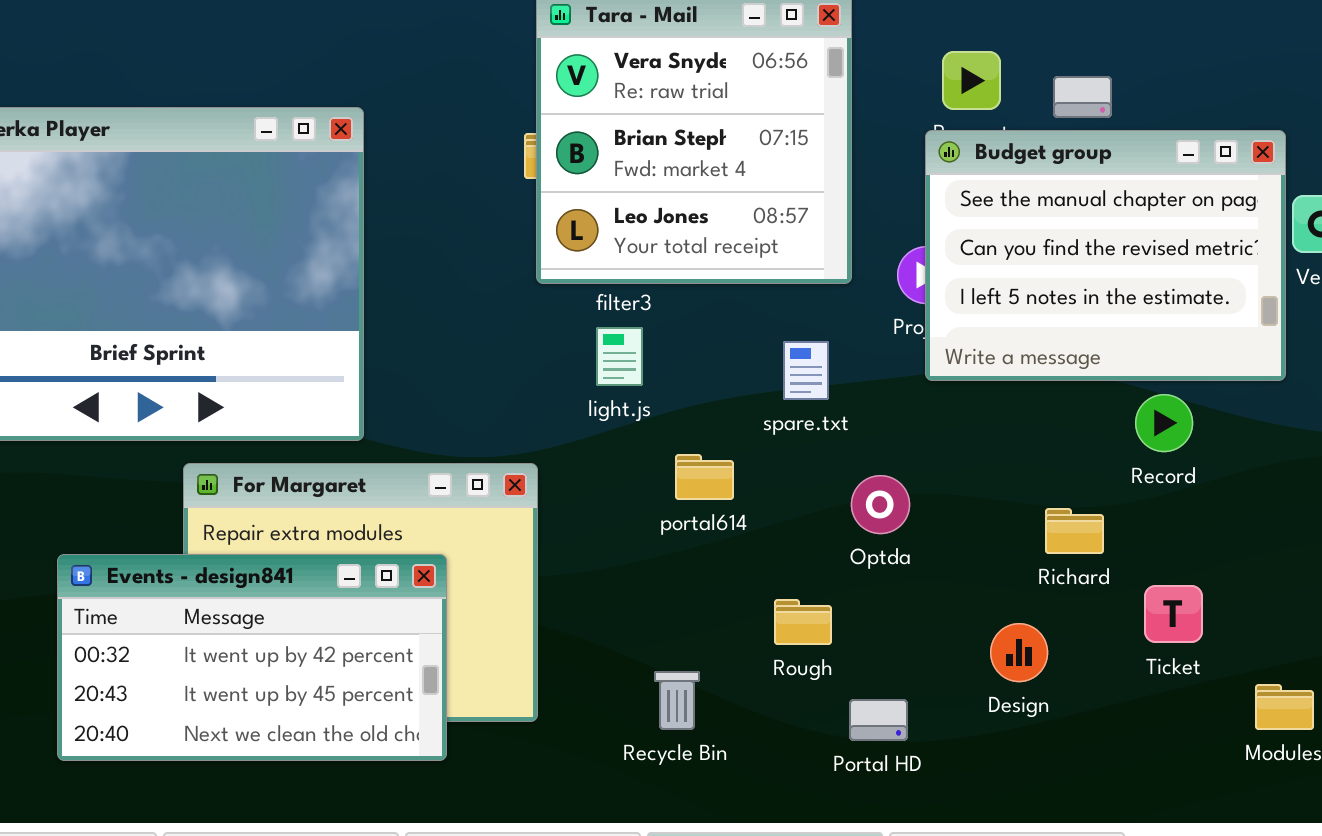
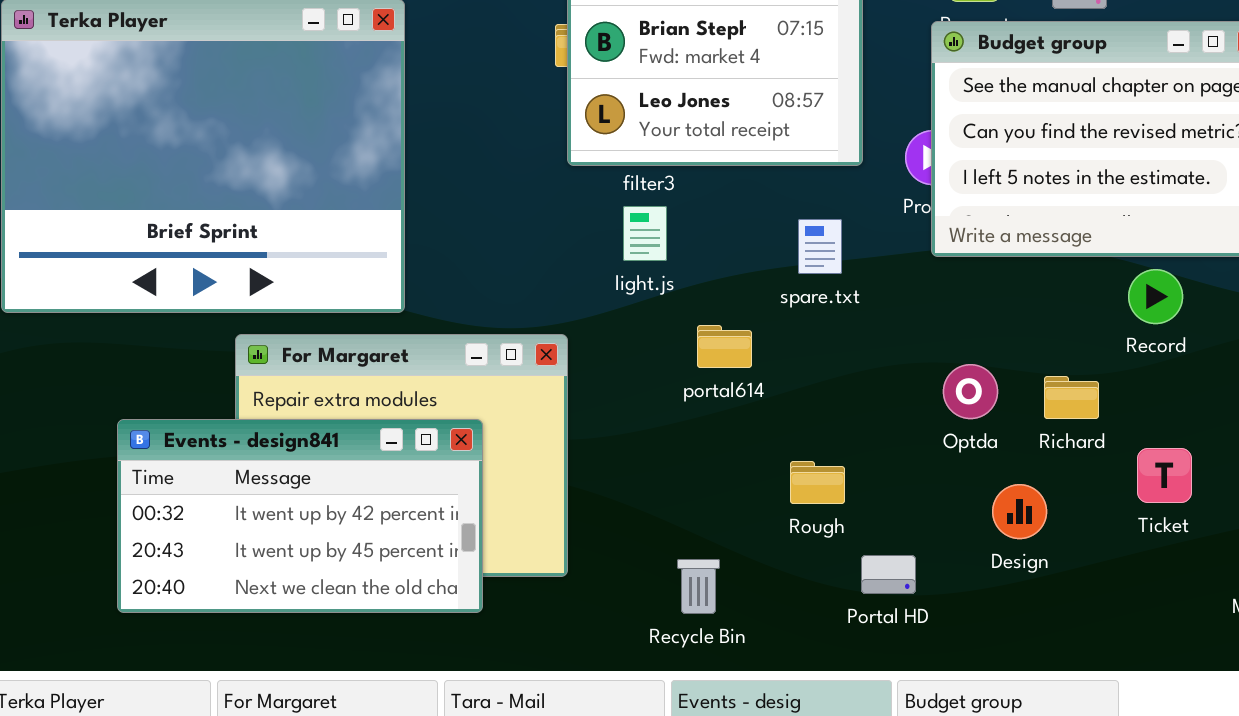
Optda: [851,475,910,534] -> [943,364,998,419], moved
Recycle Bin: [654,671,700,730] -> [677,559,720,614], moved

